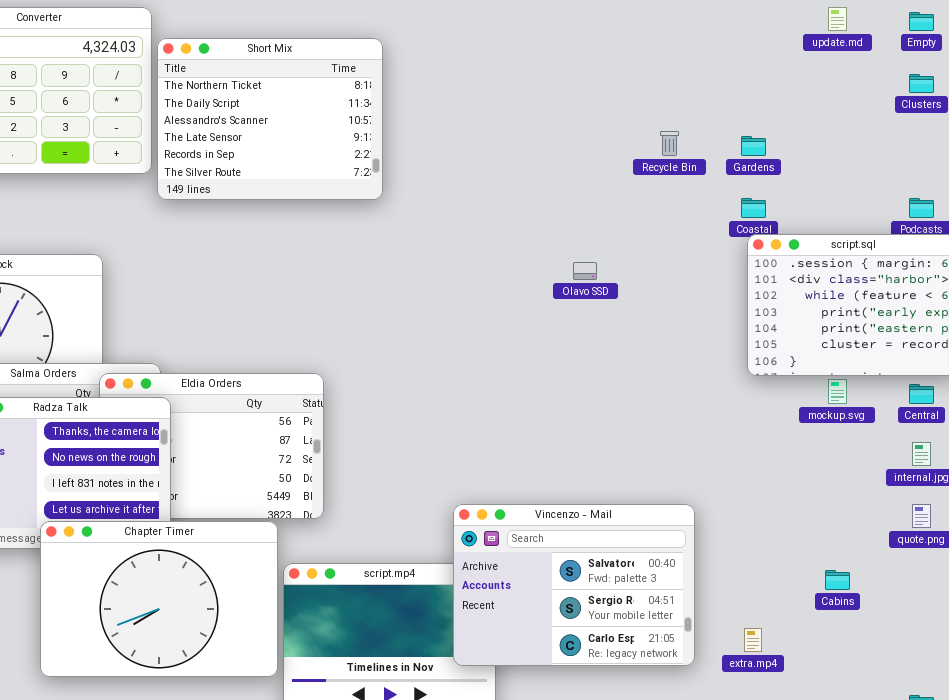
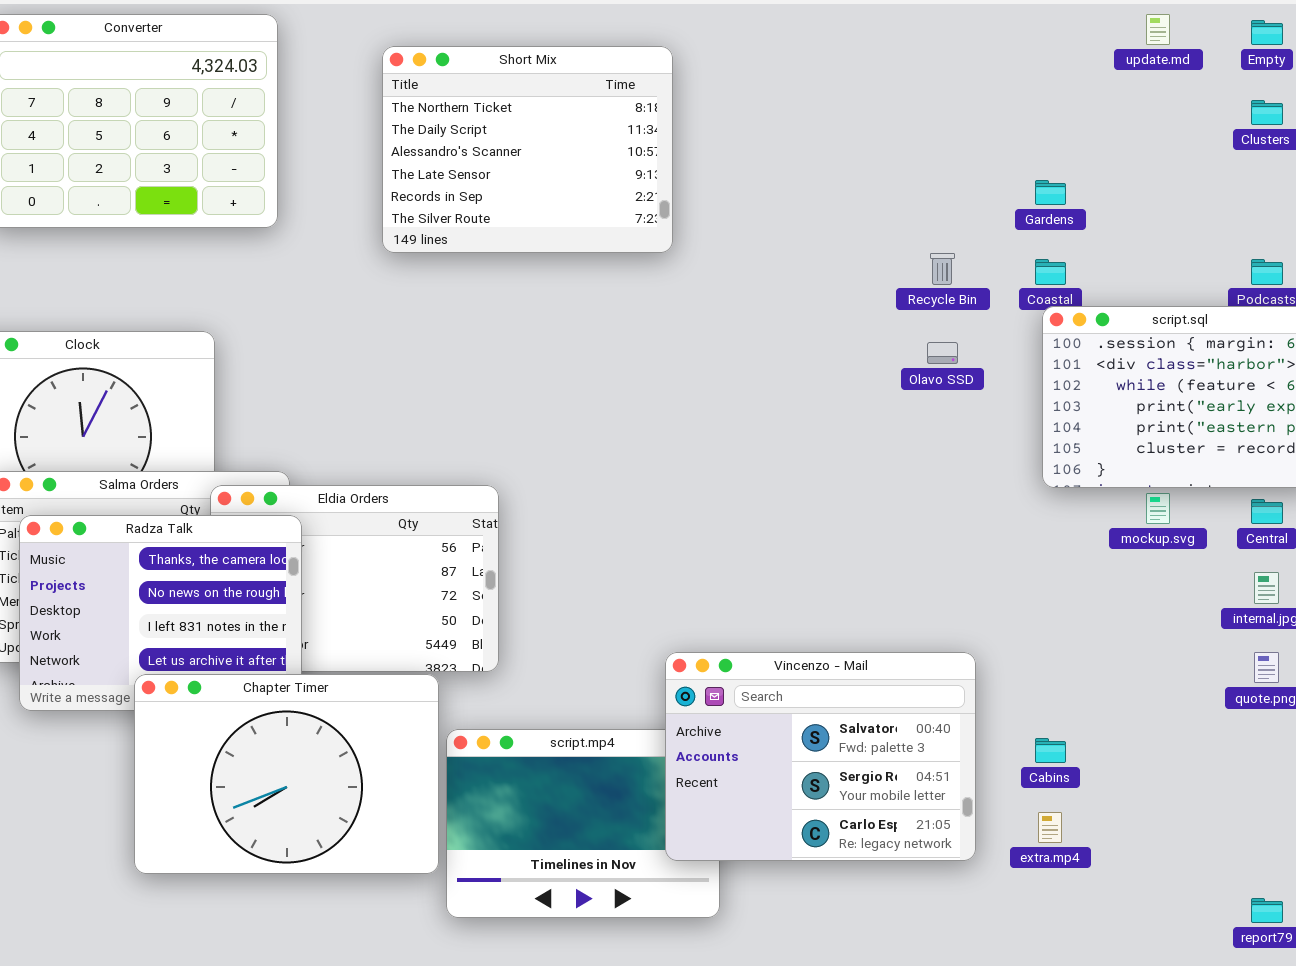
Short Mix: [157,38,383,200] -> [382,46,673,253], moved
Recycle Bin: [660,131,679,156] -> [930,253,955,285], moved
Olavo SSD: [573,262,597,280] -> [927,342,958,364], moved
Cabins: [825,570,850,590] -> [1035,738,1066,763], moved

